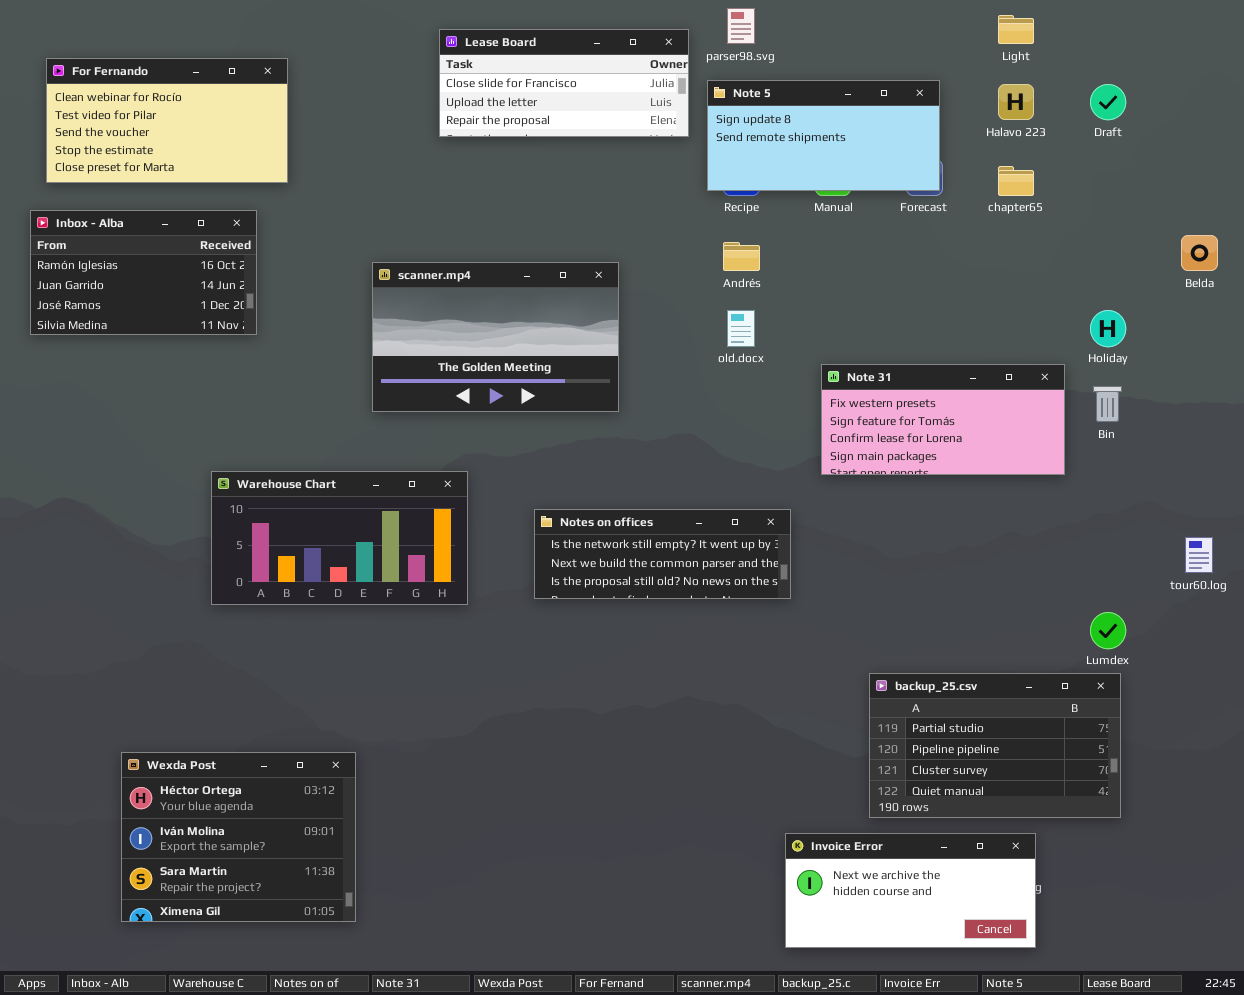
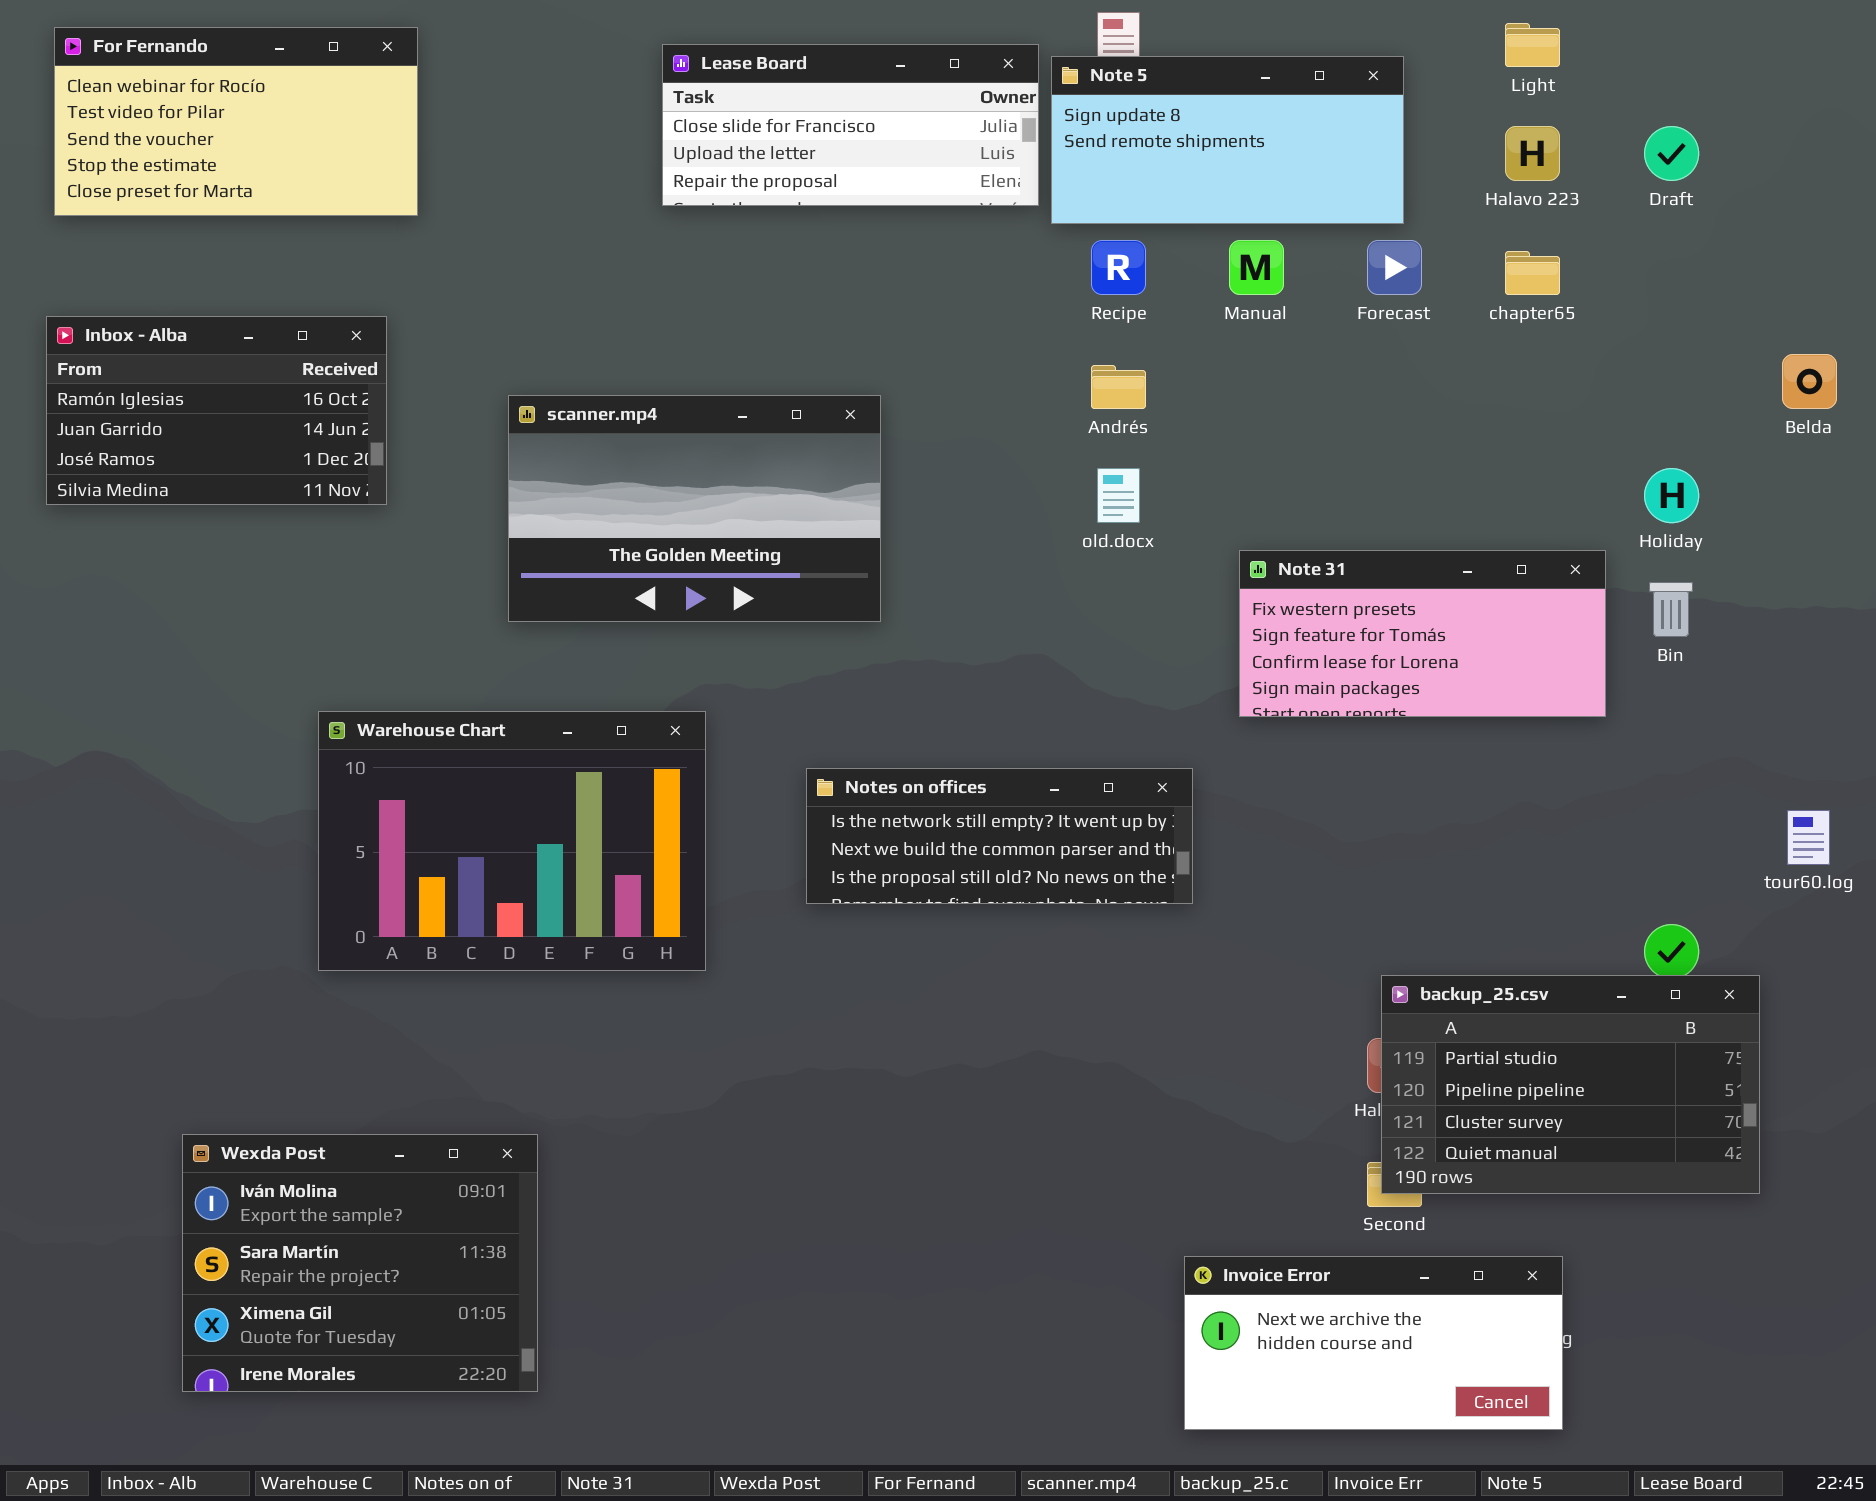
For Fernando: [46,58,288,183] -> [54,27,418,216], moved
Note 5: [707,80,940,191] -> [1051,56,1404,224], moved
scanner.mp4: [372,262,619,412] -> [508,395,881,622], moved
Warehouse Chart: [211,471,468,605] -> [318,711,706,971], resized
backup_25.csv: [869,673,1121,818] -> [1381,975,1760,1194], moved
Wexda Post: [121,752,356,922] -> [182,1134,538,1392], scrolled down 1 row

